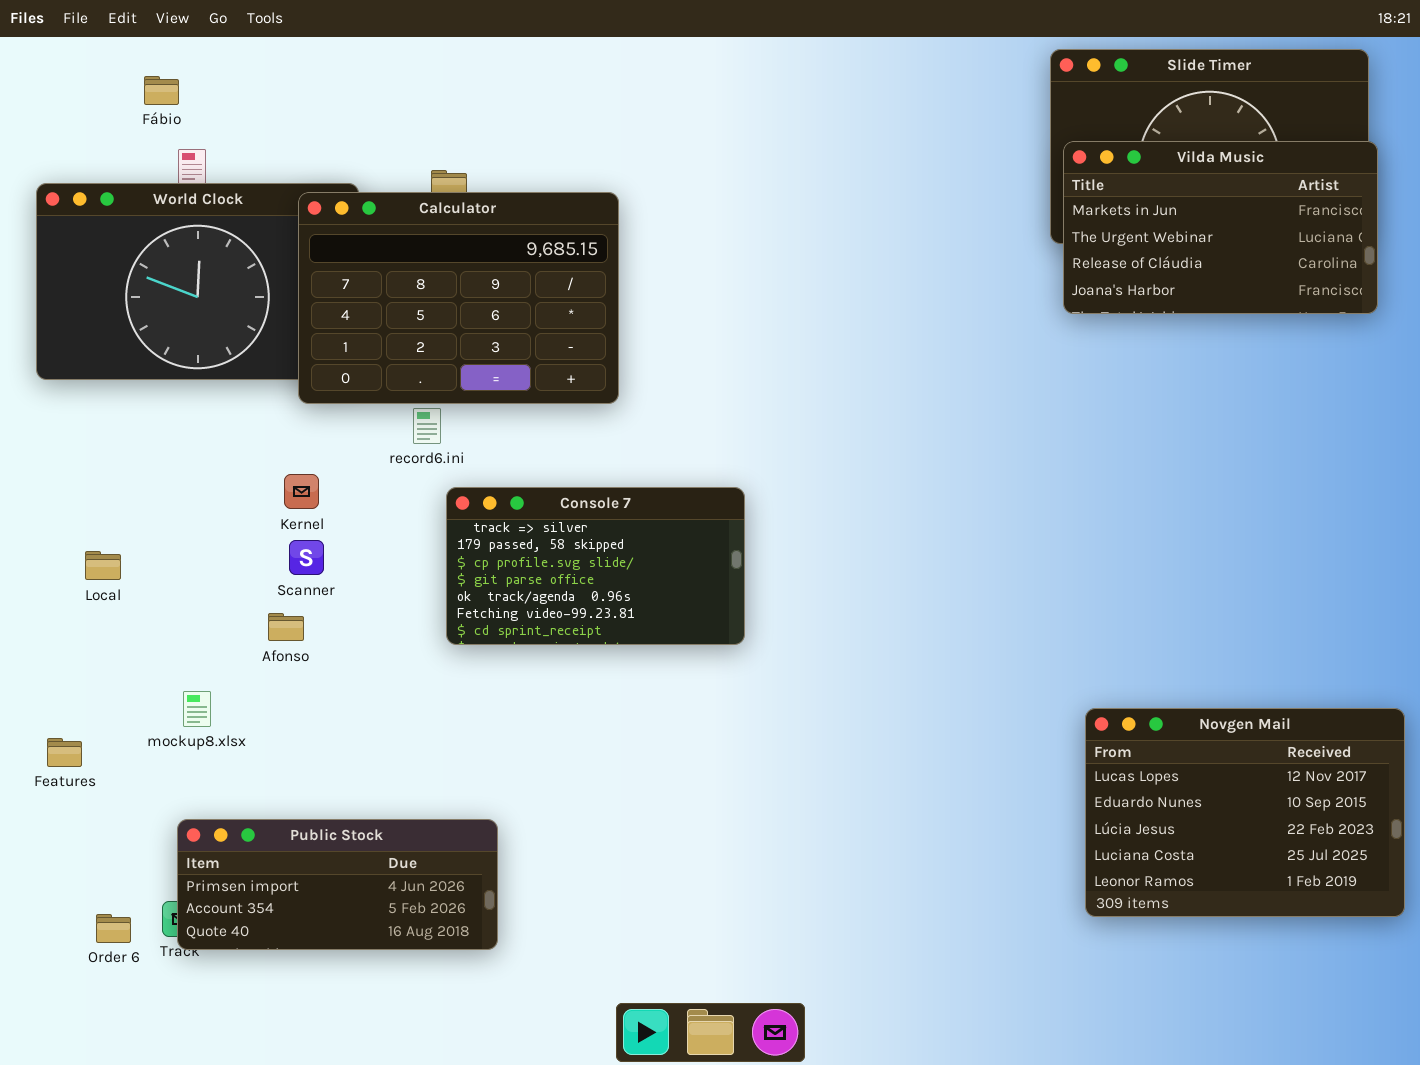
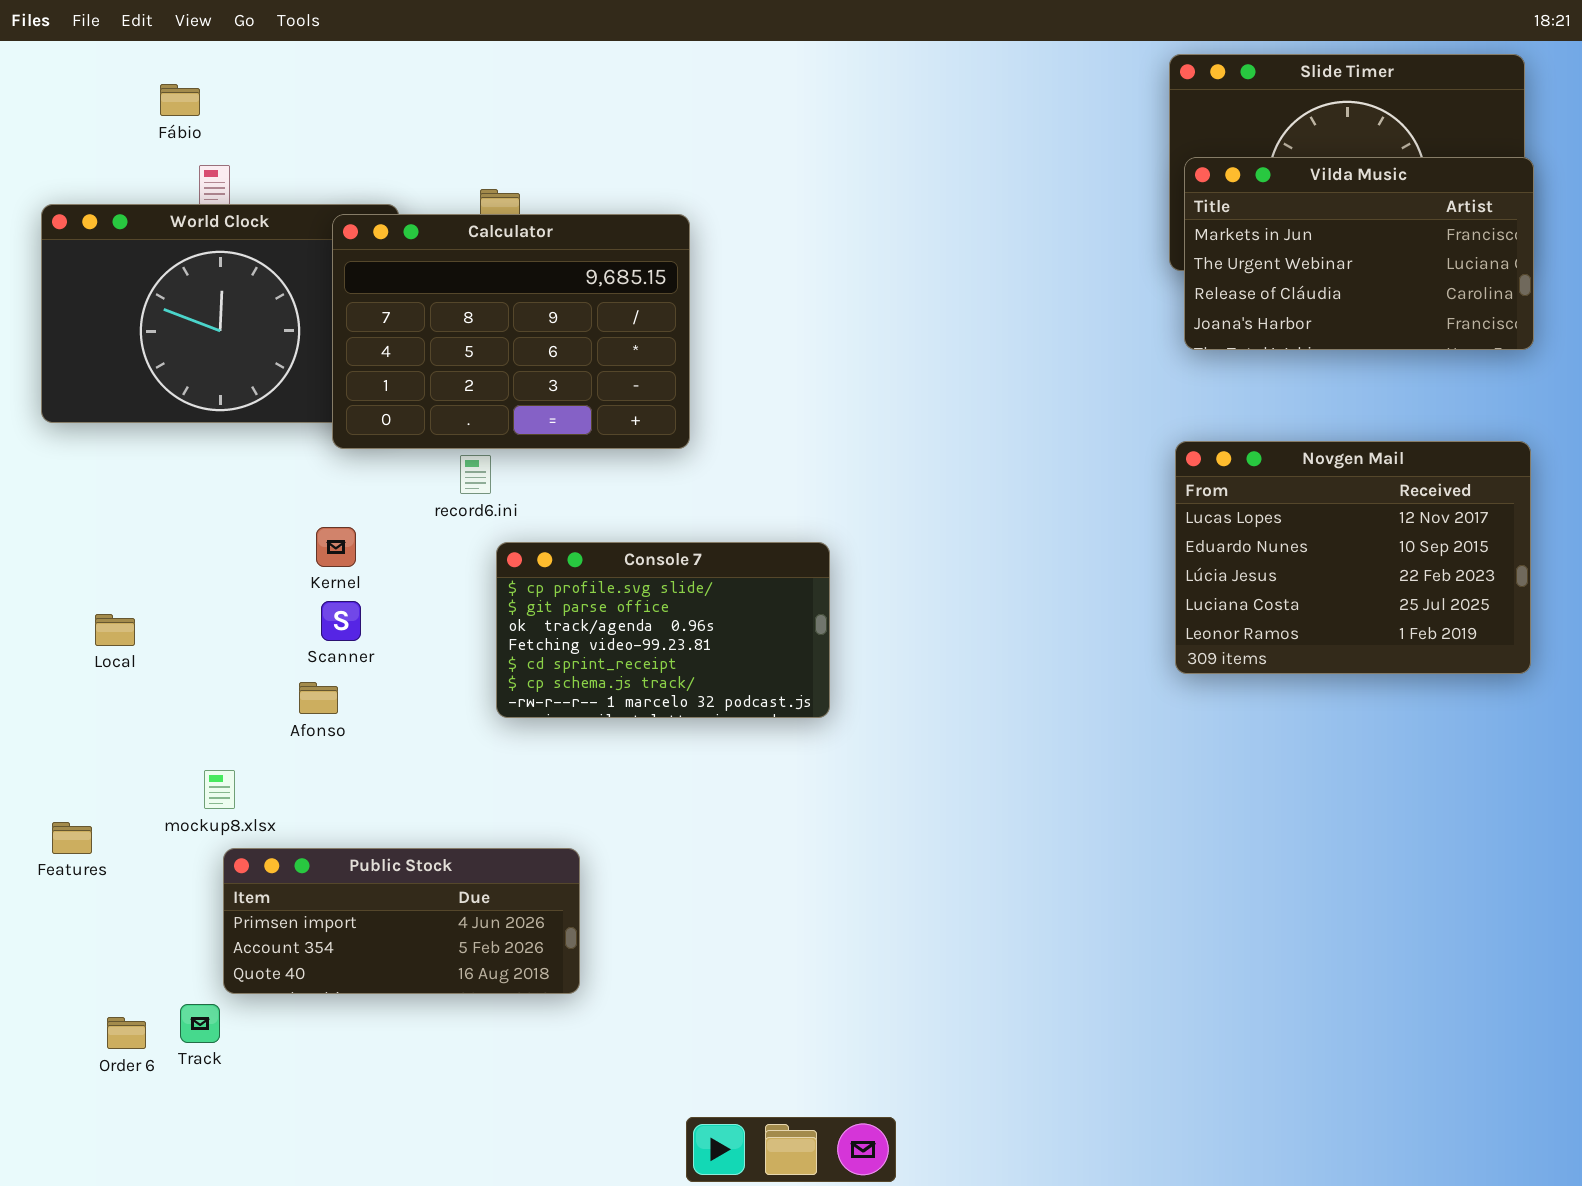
Console 7: [446,487,745,645] -> [496,542,830,718], scrolled down 2 rows
Novgen Mail: [1085,708,1405,917] -> [1175,441,1531,674], moved
Public Stock: [177,819,498,950] -> [223,848,580,994], moved

